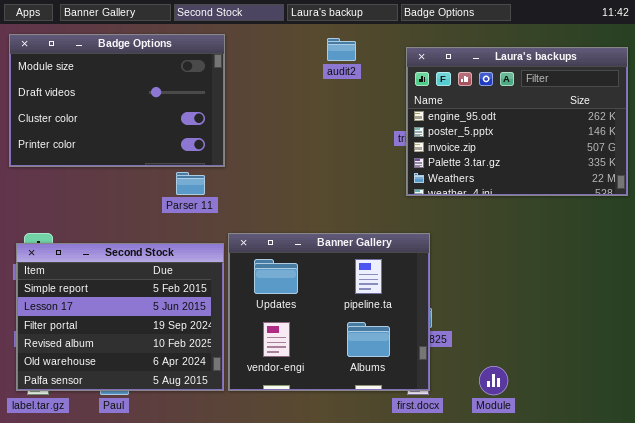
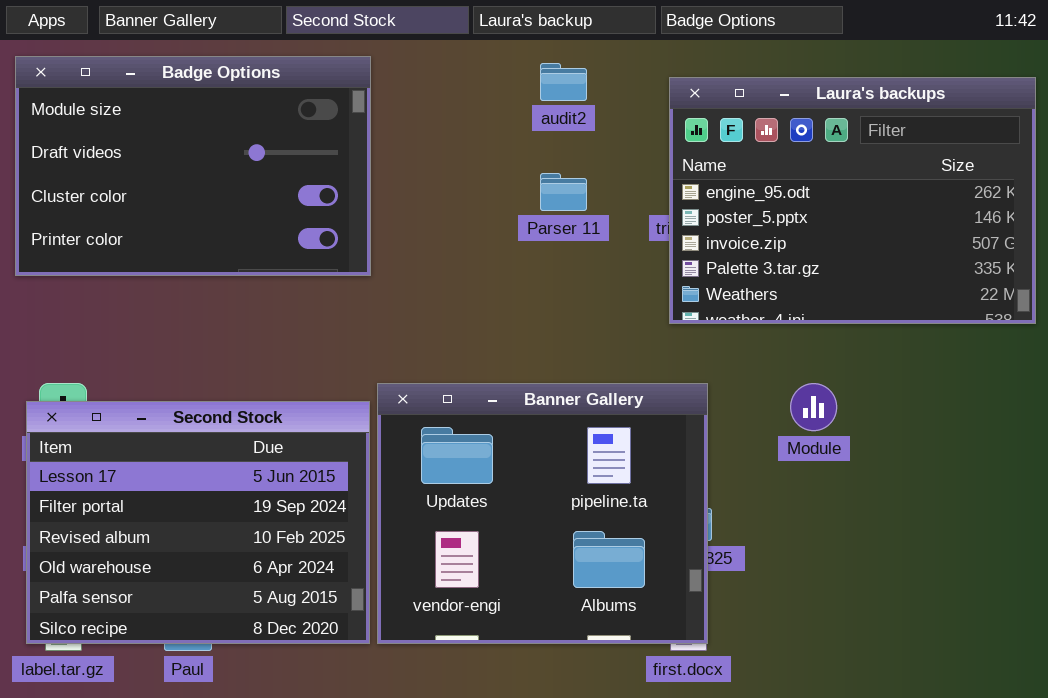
Parser 11: [176,172,205,195] -> [540,173,587,211], moved
Second Stock: [16,243,224,391] -> [26,401,370,644], scrolled down 1 row
Module: [479,366,508,395] -> [790,383,837,431], moved

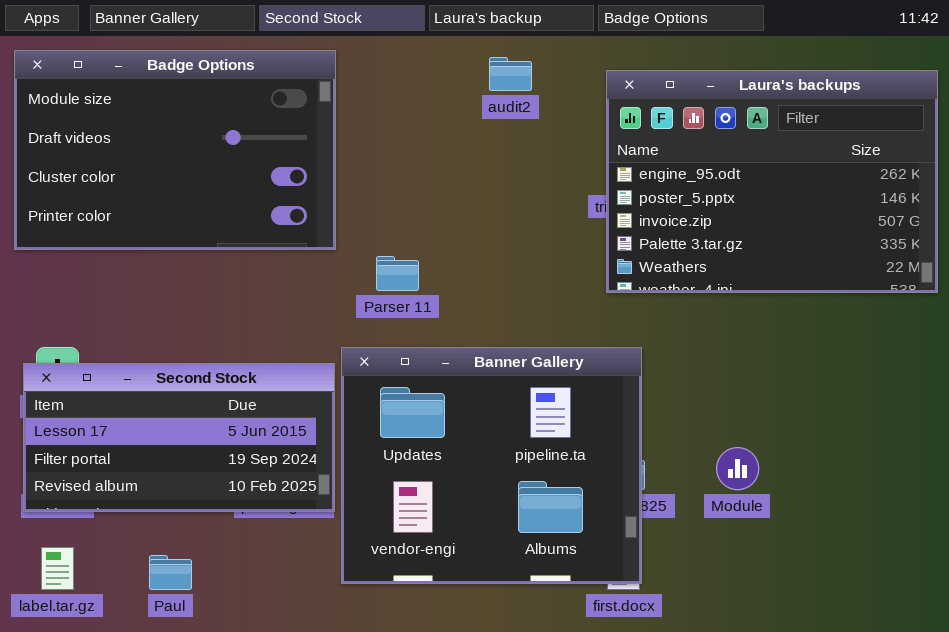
Parser 11: [540,173,587,211] -> [376,256,419,291], moved
Module: [790,383,837,431] -> [716,447,759,490], moved
Second Stock: [26,401,370,644] -> [23,363,335,512], resized

